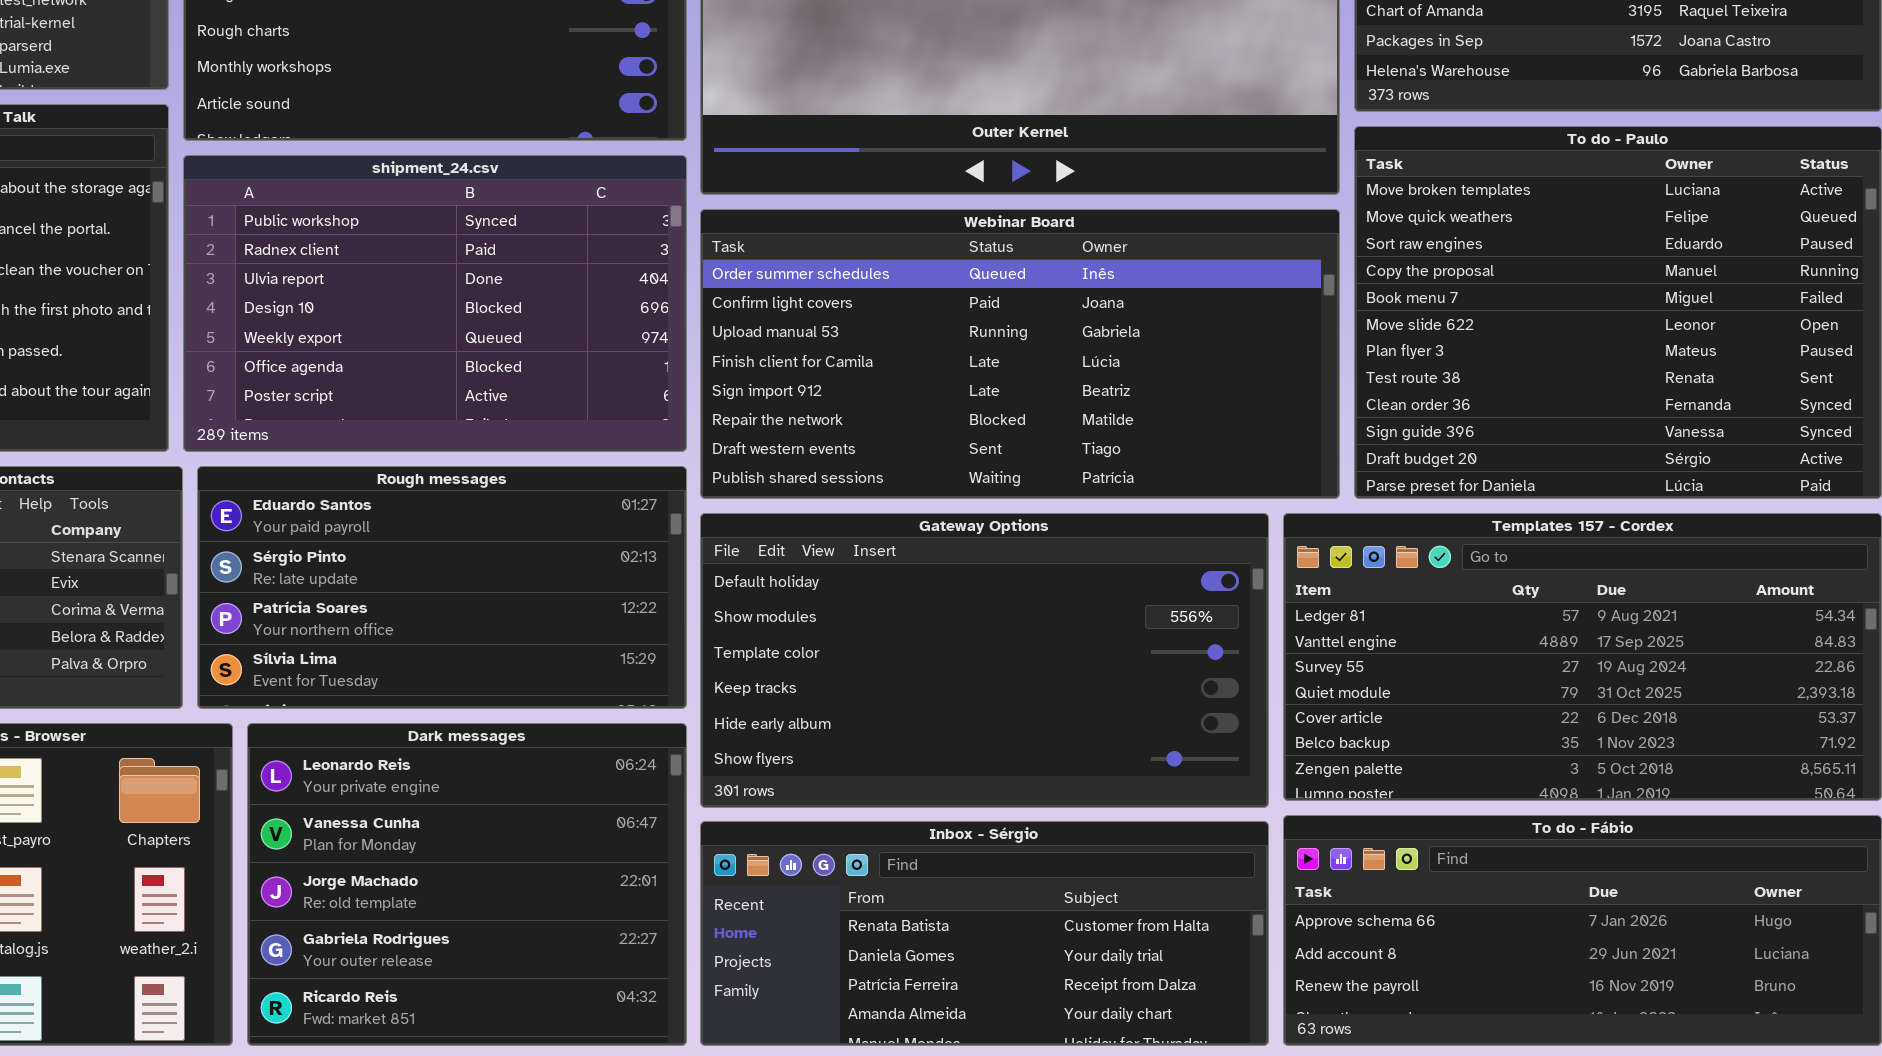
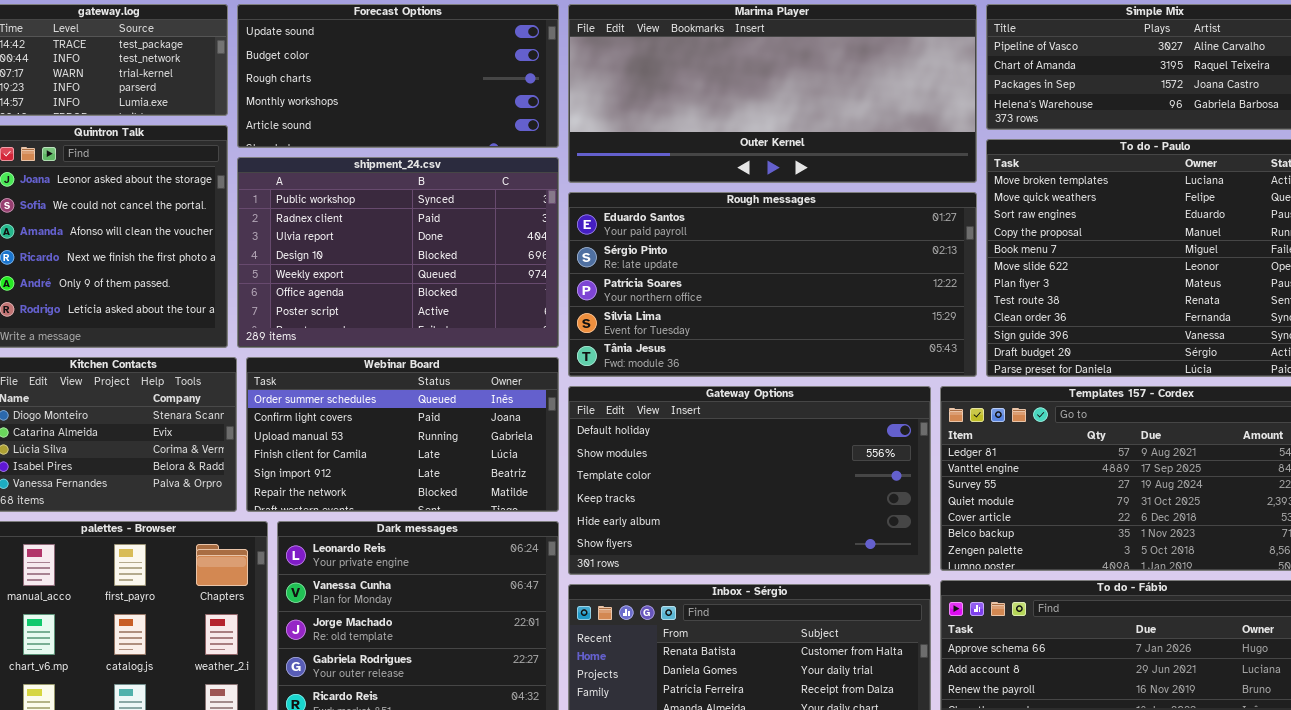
Webinar Board: [700,209,1340,499] -> [246,357,559,512], moved, resized
Rough messages: [197,466,687,709] -> [568,192,977,377], moved, resized

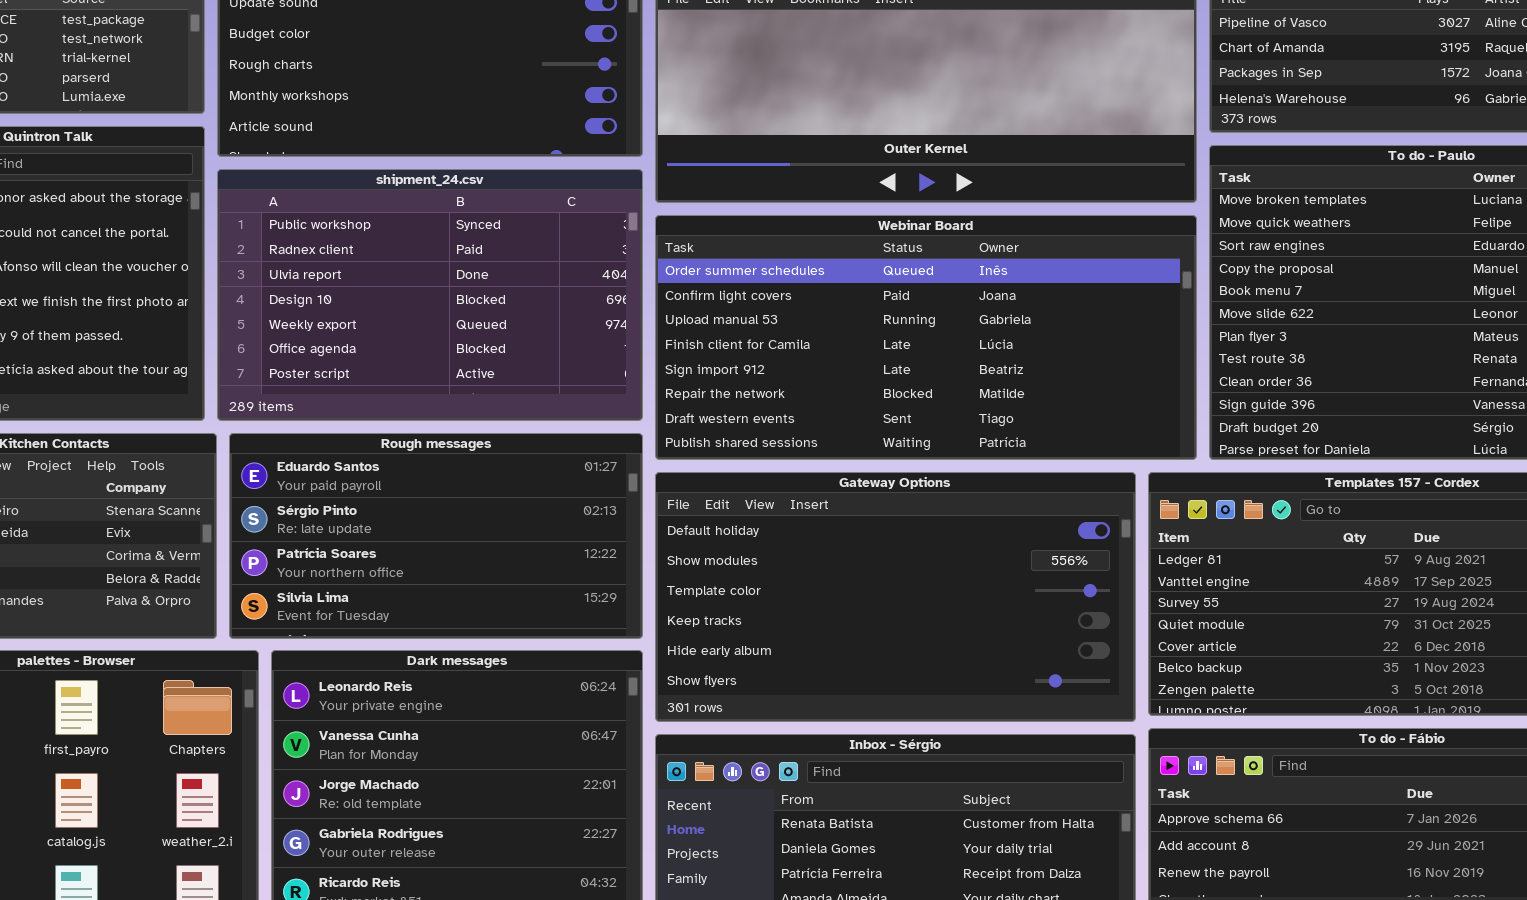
Rough messages: [568,192,977,377] -> [229,433,643,639], moved, resized
Webinar Board: [246,357,559,512] -> [655,215,1197,460], moved, resized

